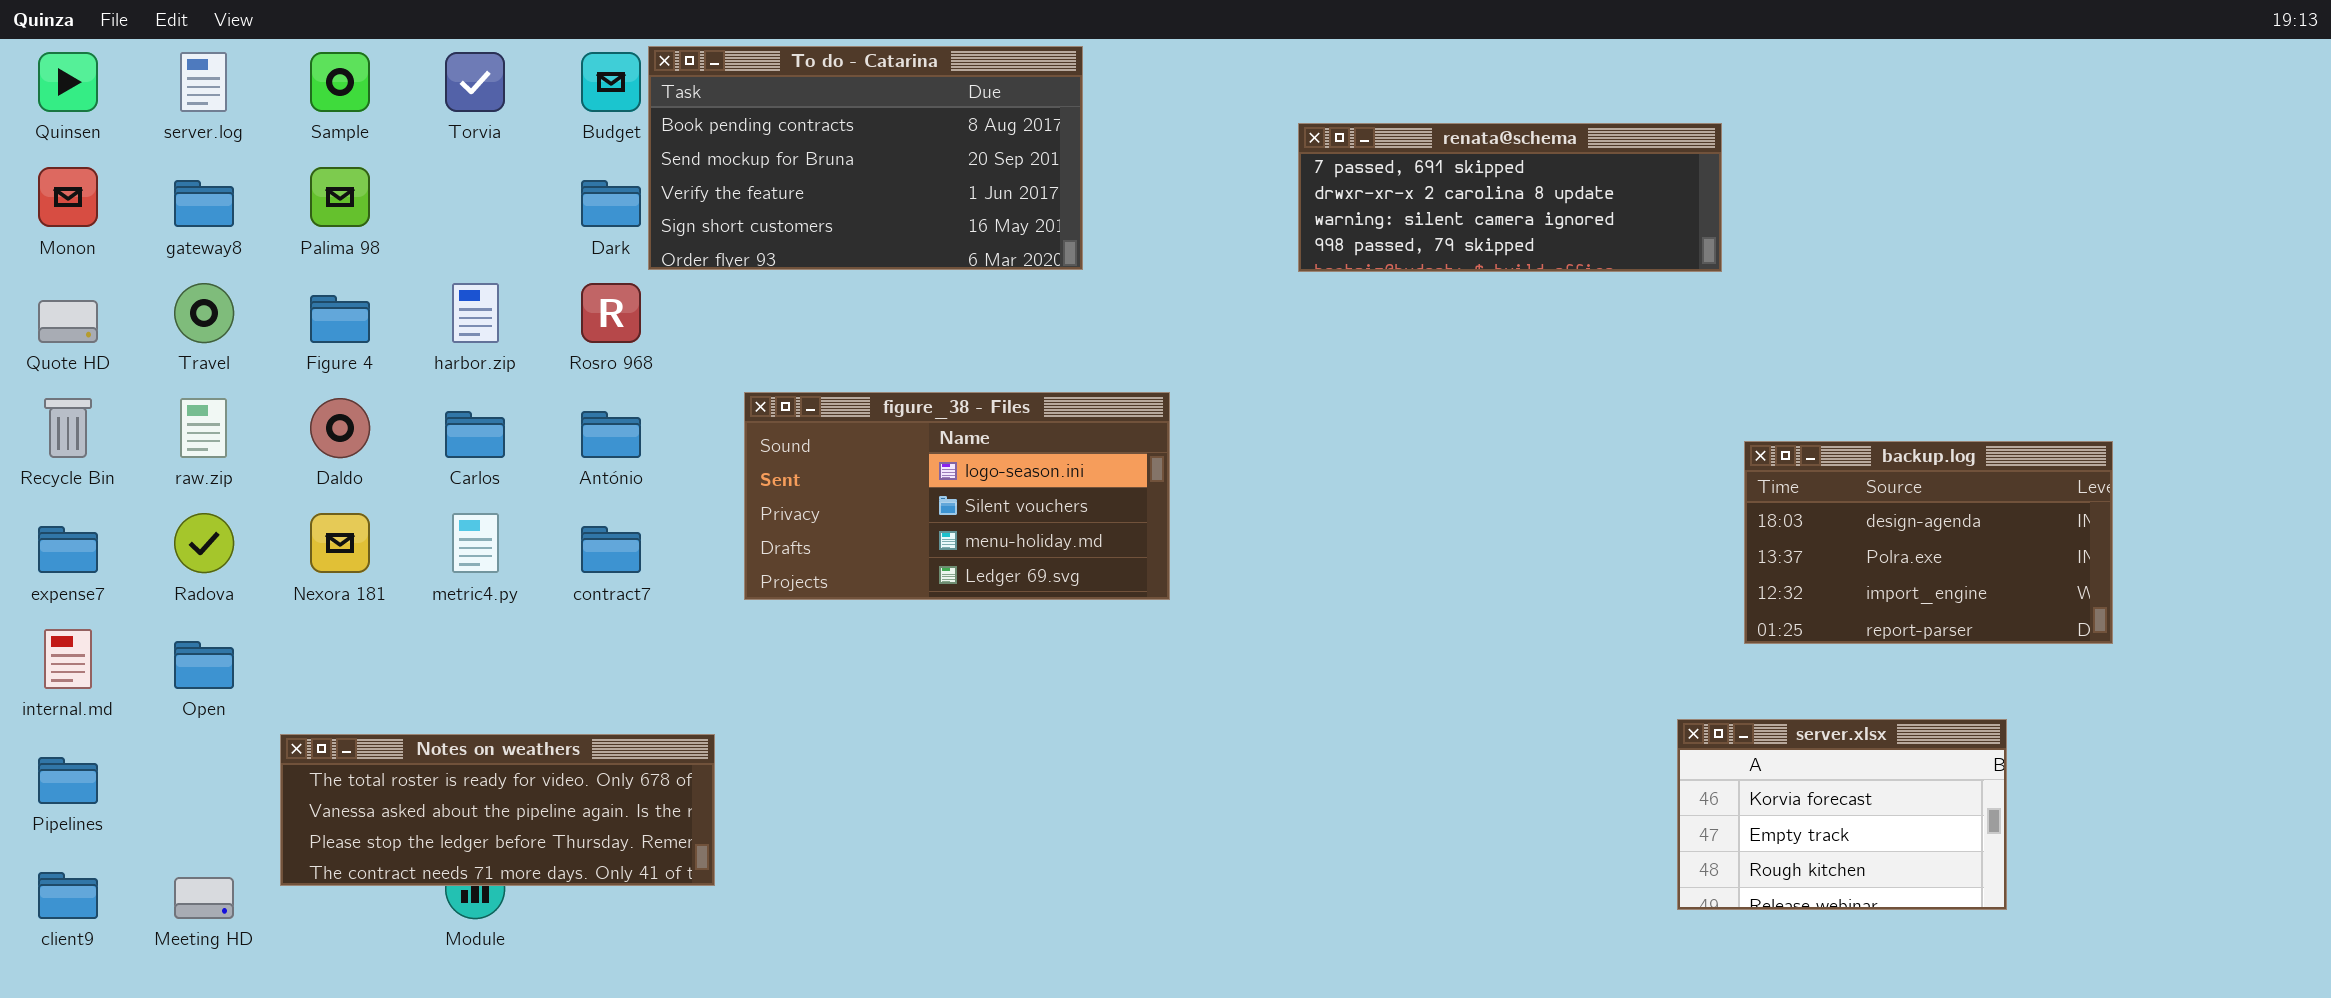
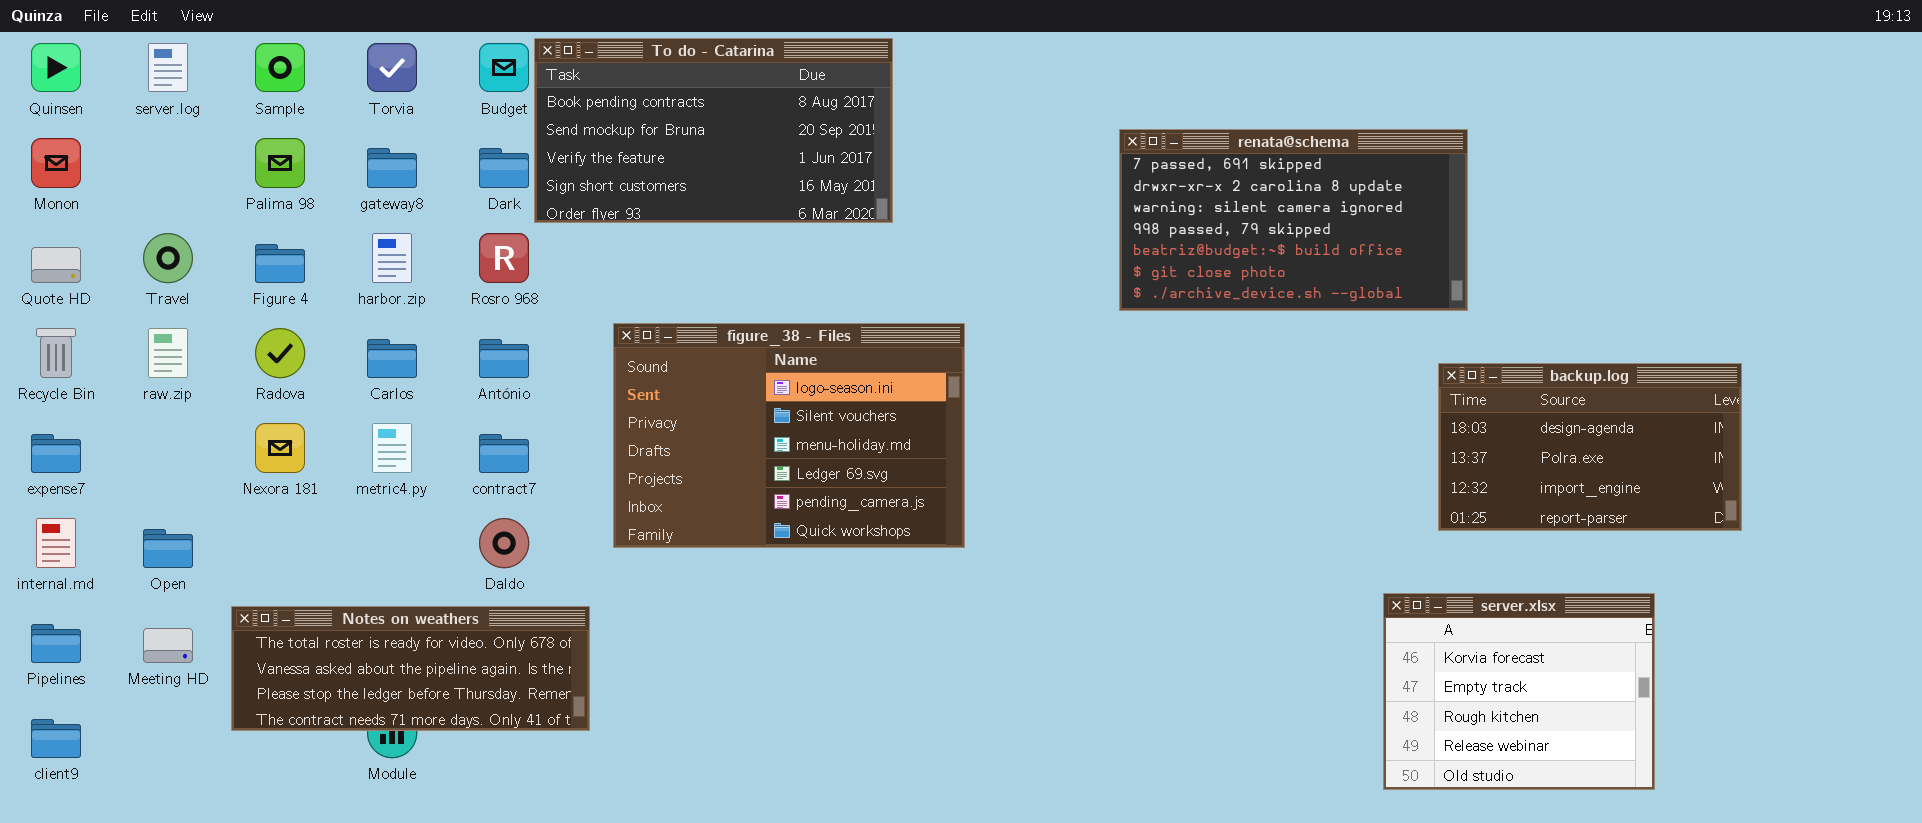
renata@schema: [1298,123,1722,272] -> [1119,129,1468,311], moved, resized
gateway8: [174,180,234,227] -> [367,148,417,188], moved
figure_38 - Files: [744,392,1170,600] -> [613,323,965,548], resized
Daldo: [310,398,370,458] -> [479,518,529,568], moved
Radova: [174,513,234,573] -> [255,328,305,378], moved
server.xlsx: [1677,719,2007,910] -> [1383,593,1655,790], resized
Meeting HD: [174,877,234,919] -> [143,628,193,663], moved

